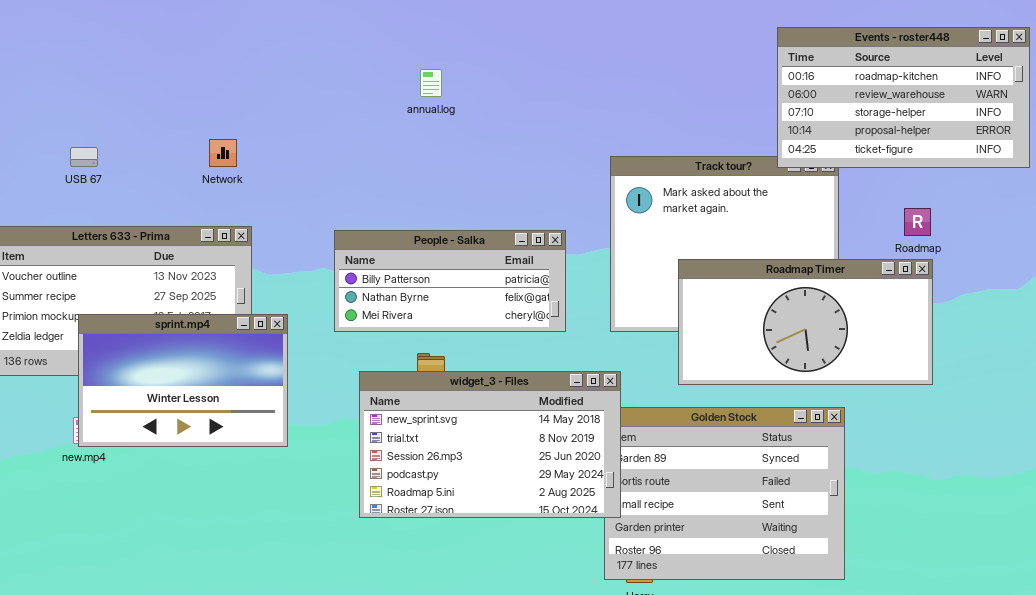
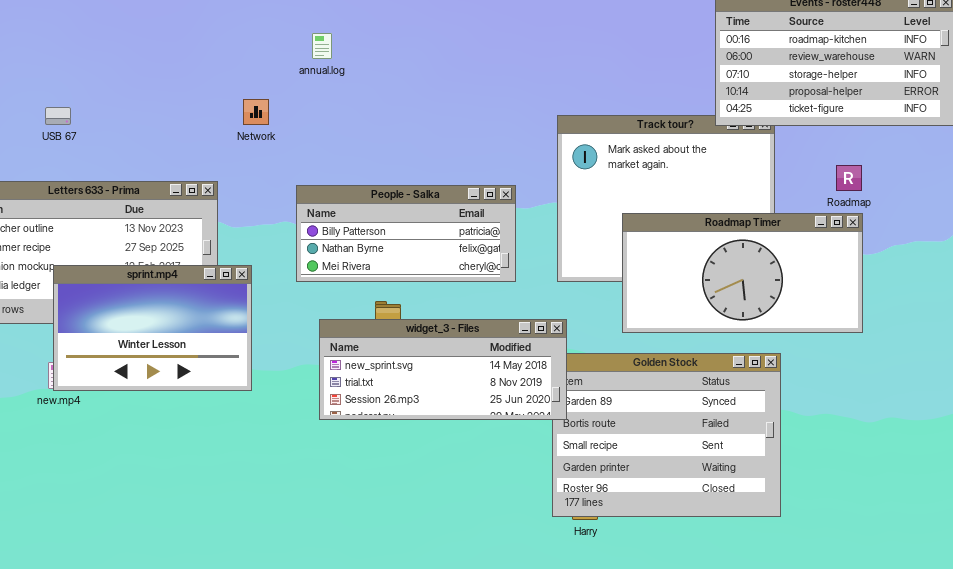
annual.log: [420,69,442,97] -> [312,33,332,59], moved
Network: [209,139,237,167] -> [243,99,269,125], moved
widget_3 - Files: [359,371,621,518] -> [319,319,567,420], resized

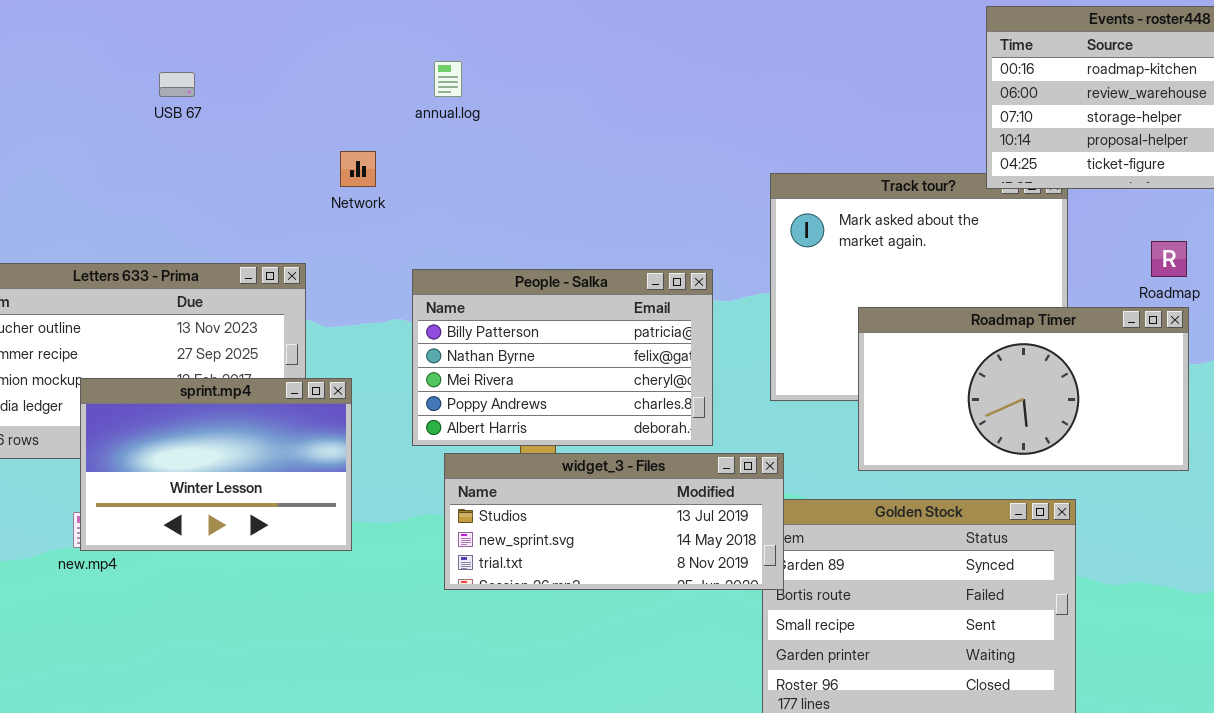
USB 67: [45,107,71,125] -> [159,72,195,97], moved
People - Salka: [296,185,516,282] -> [412,269,713,446], resized
widget_3 - Files: [319,319,567,420] -> [444,453,784,590], scrolled up 1 row

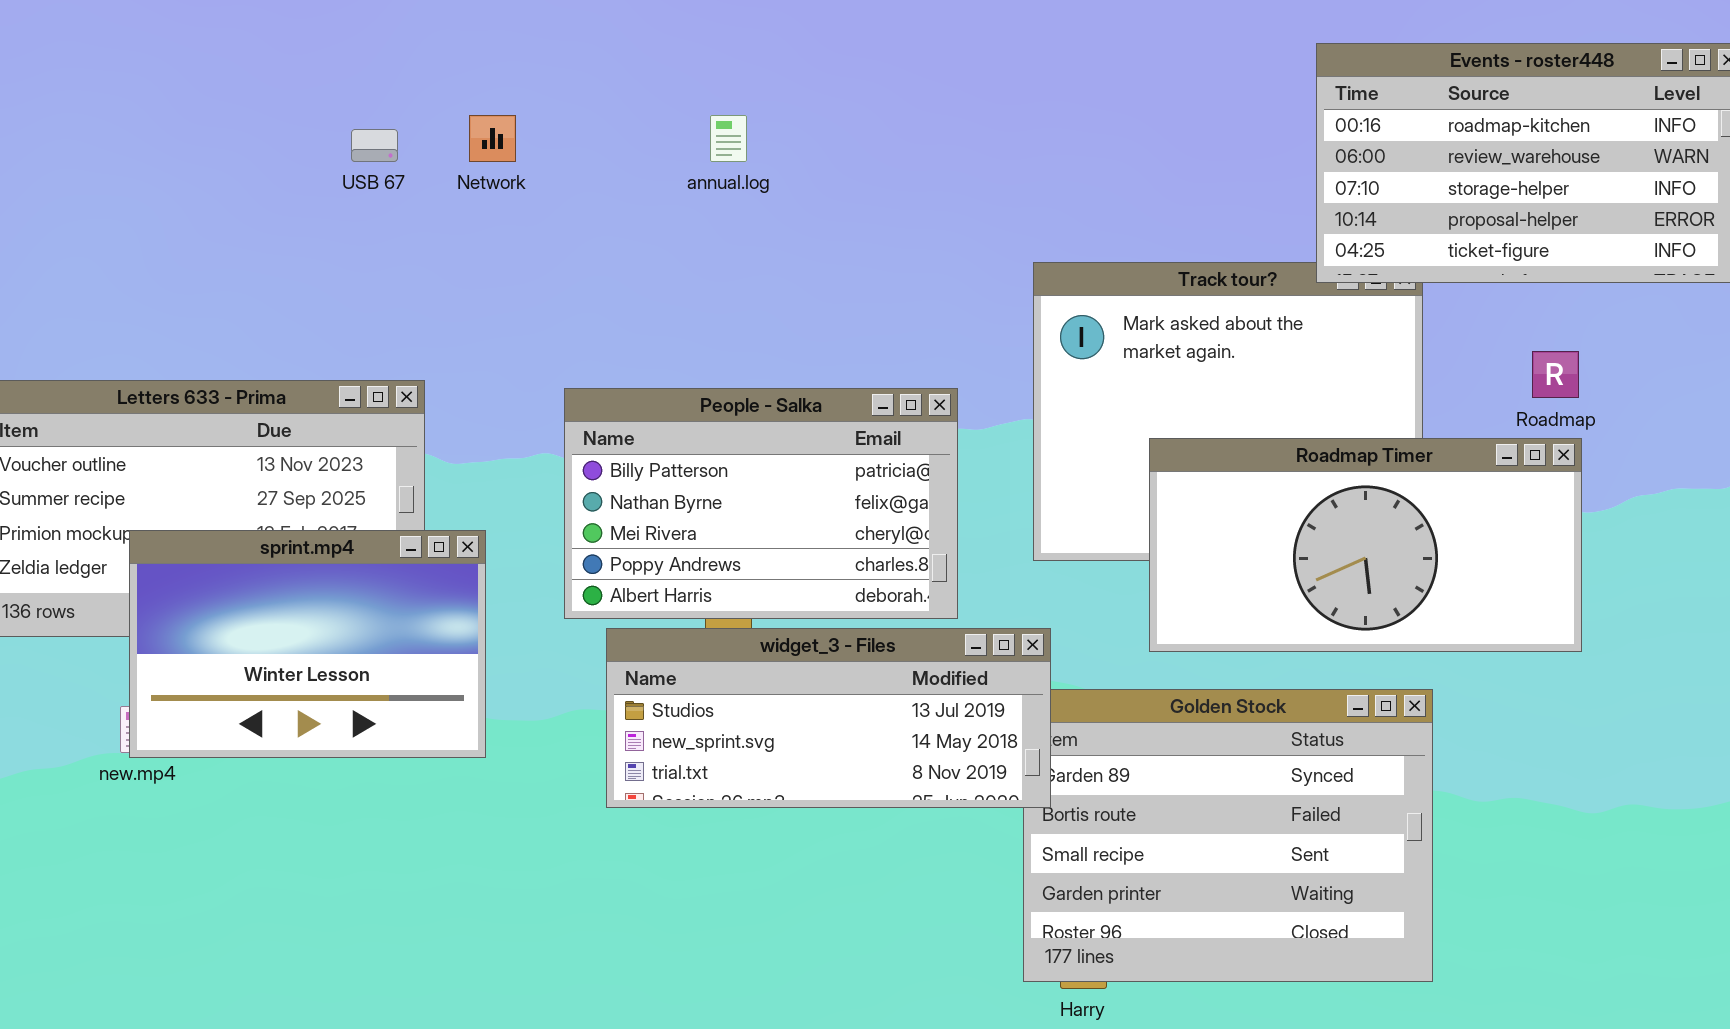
annual.log: [434,61,462,97] -> [710,115,747,162], moved
USB 67: [159,72,195,97] -> [351,129,398,162], moved
Network: [340,151,376,187] -> [469,115,516,162], moved

